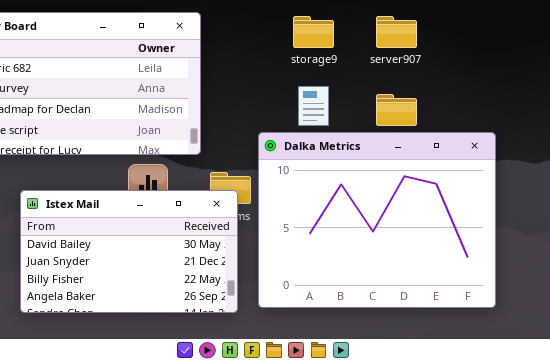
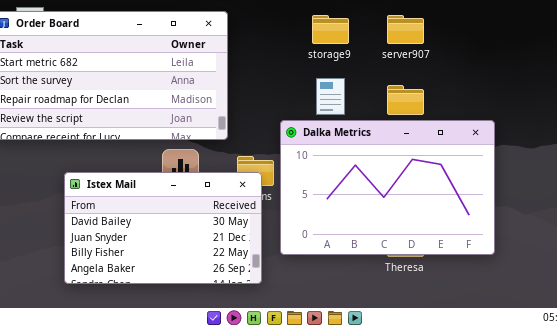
Dalka Metrics: [258,132,496,308] -> [280,120,495,255], resized

